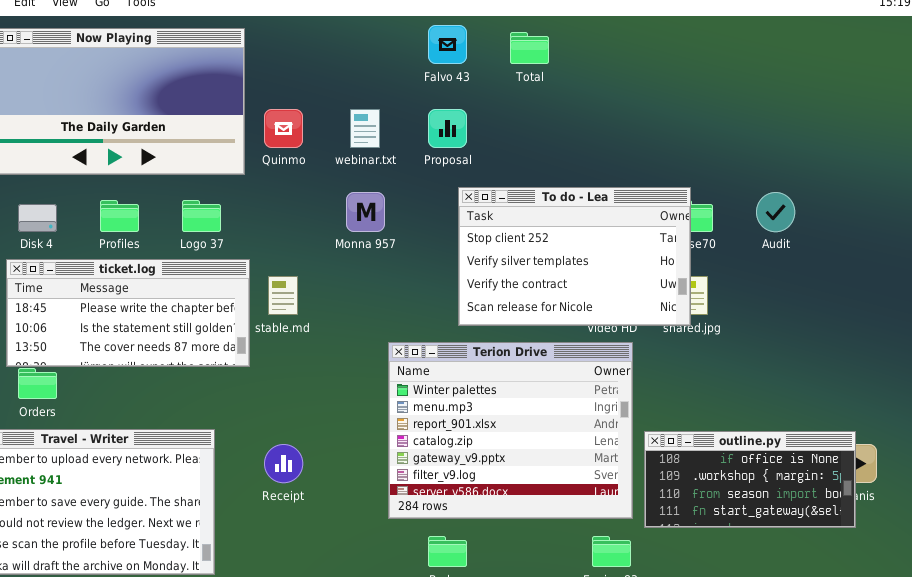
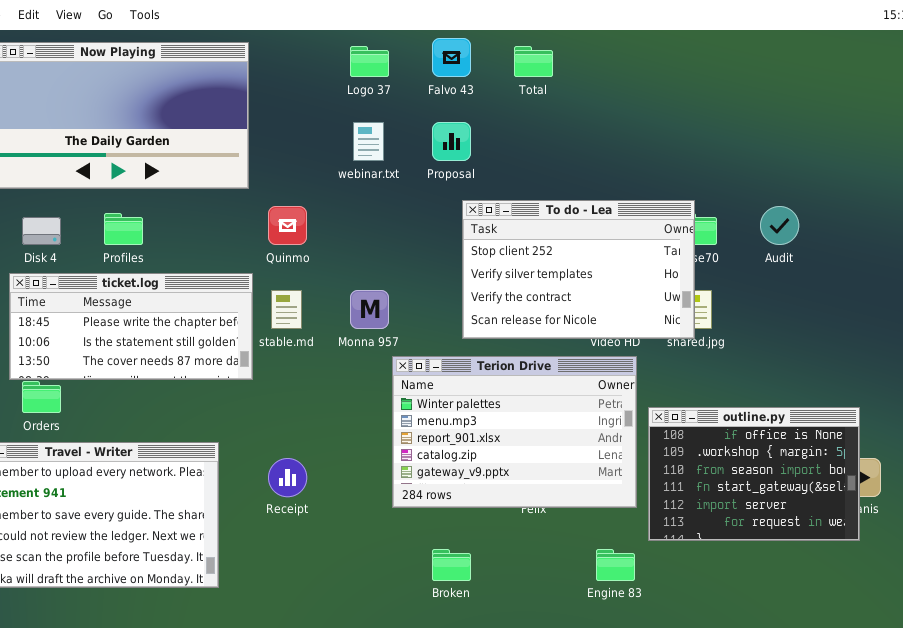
Quinmo: [264,109,303,148] -> [268,206,307,245], moved
Monna 957: [346,192,385,232] -> [350,290,389,329], moved
Logo 37: [182,200,221,232] -> [350,46,389,77], moved
Terion Drive: [388,342,633,519] -> [392,356,637,508], resized
outline.py: [644,431,856,528] -> [648,407,860,541], resized

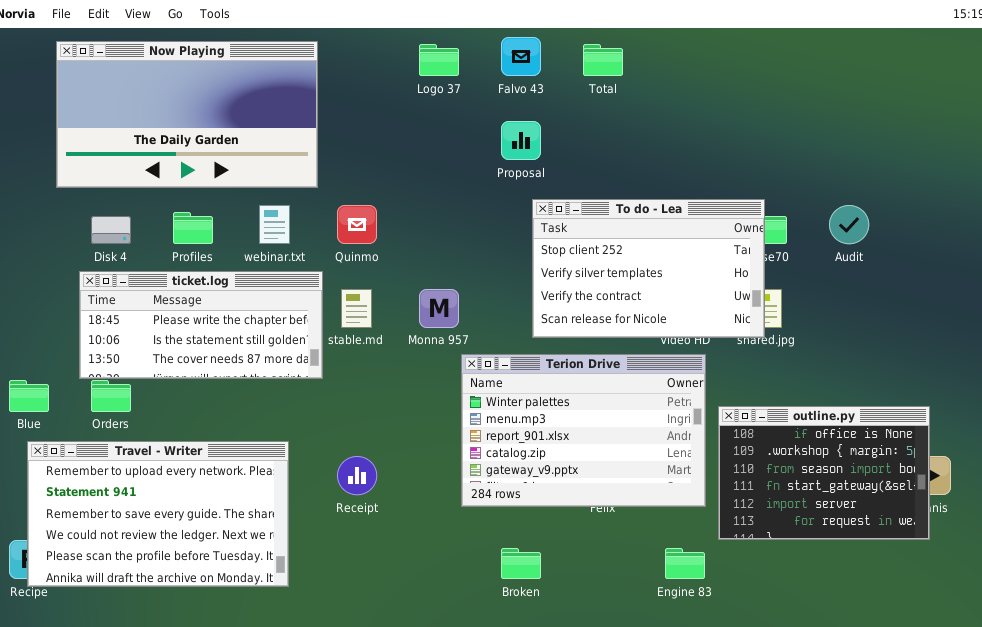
webinar.txt: [353,122,384,161] -> [259,205,290,244], moved

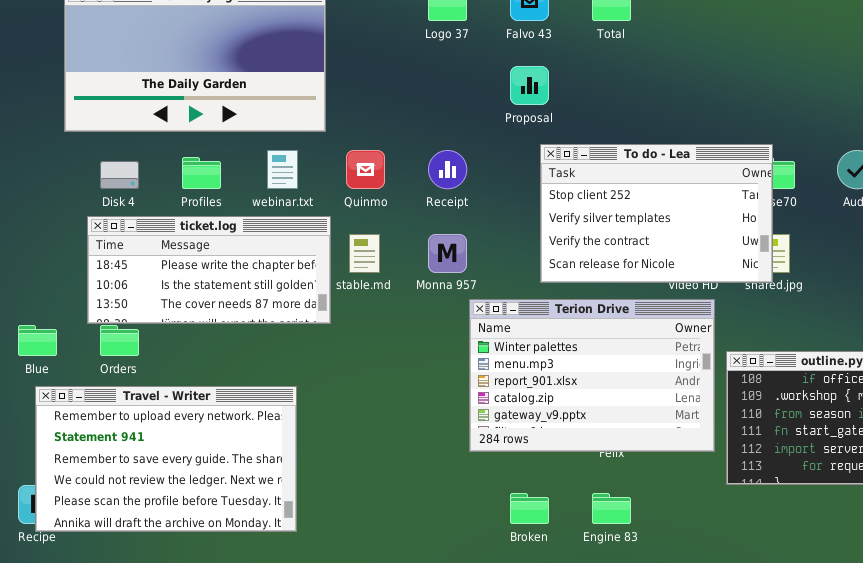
Receipt: [337,456,377,495] -> [428,150,467,189], moved
Engine 83: [665,548,705,579] -> [592,493,631,524], moved

